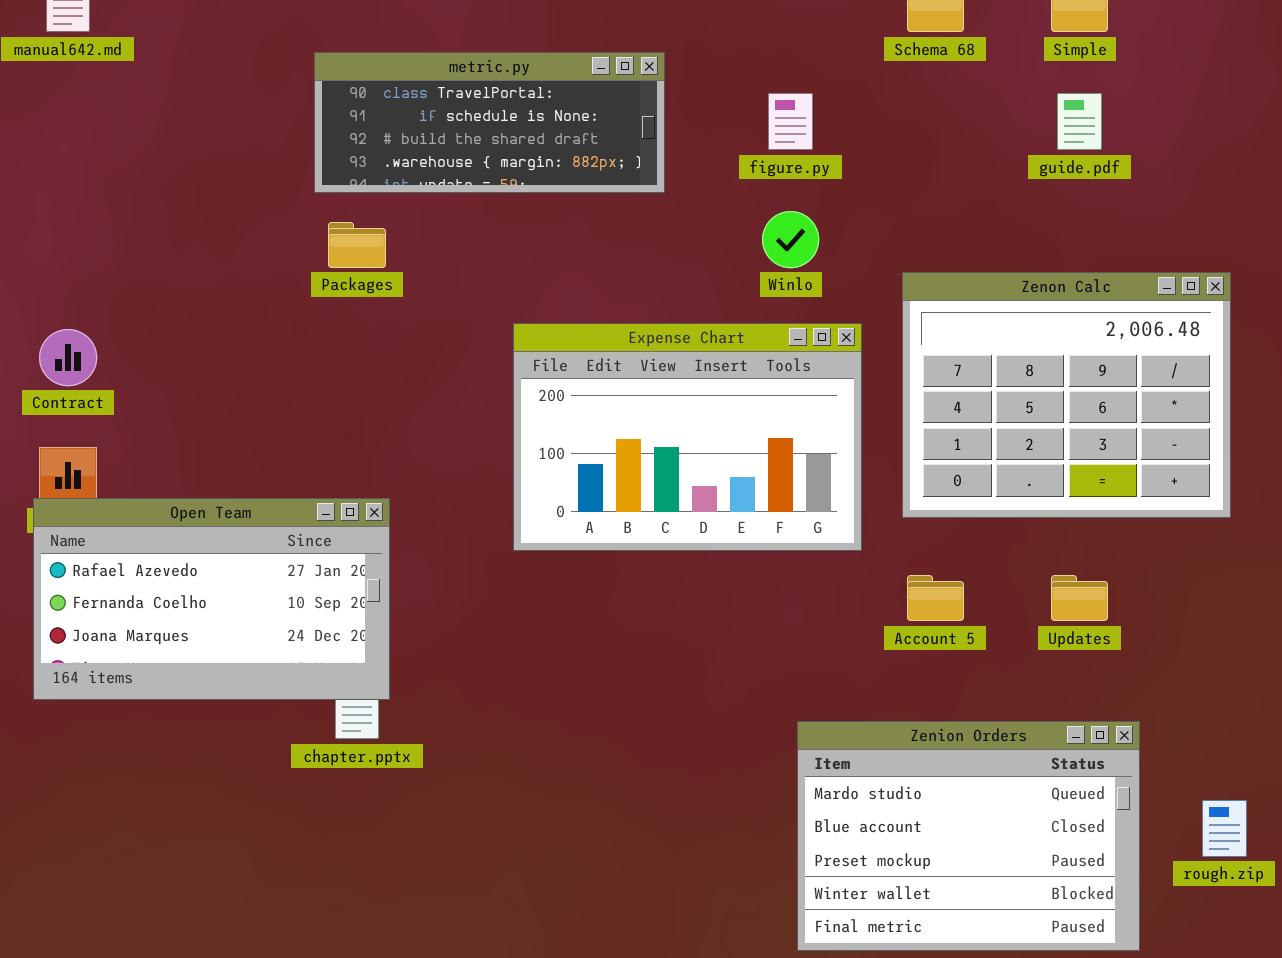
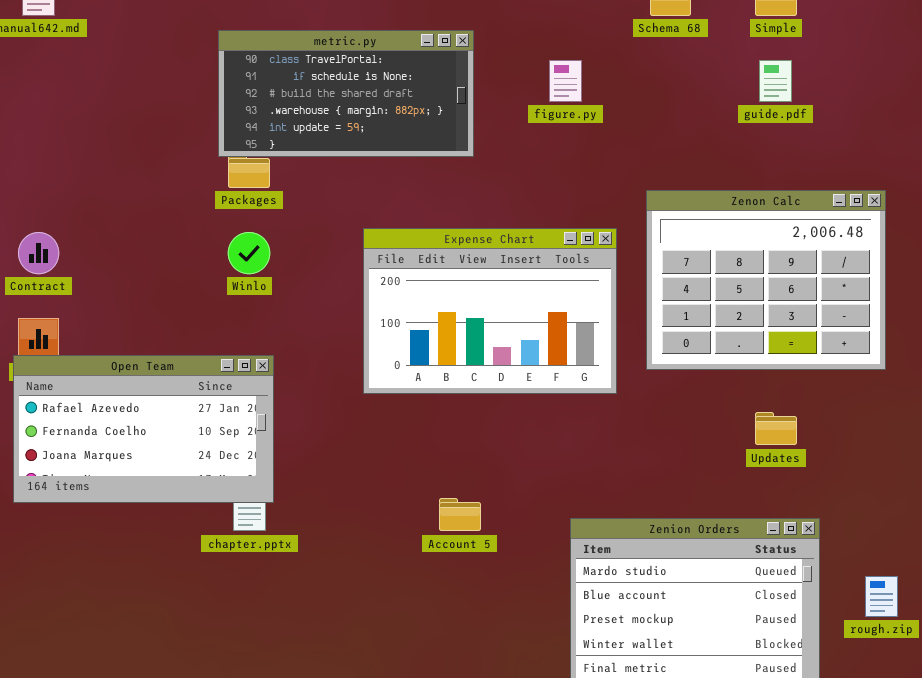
metric.py: [314,52,665,193] -> [218,30,474,157], resized
Winlo: [762,211,819,268] -> [228,232,270,274], moved
Account 5: [907,575,964,621] -> [439,498,481,531], moved

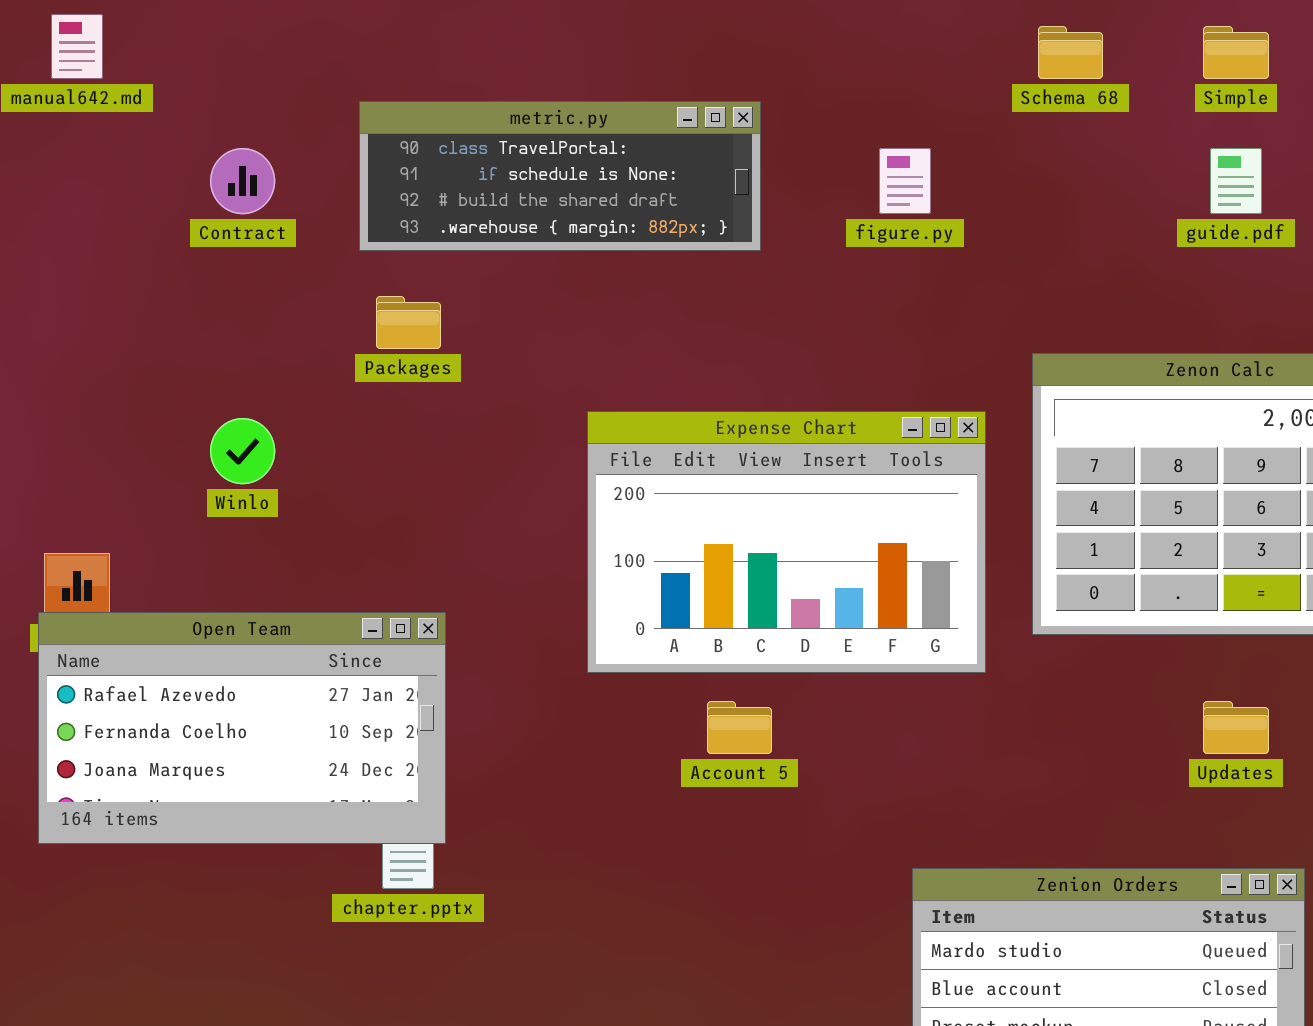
metric.py: [218,30,474,157] -> [359,101,761,251], resized
Contract: [18,232,59,274] -> [210,148,275,214], moved
Winlo: [228,232,270,274] -> [210,418,275,484], moved
Account 5: [439,498,481,531] -> [707,701,772,754], moved

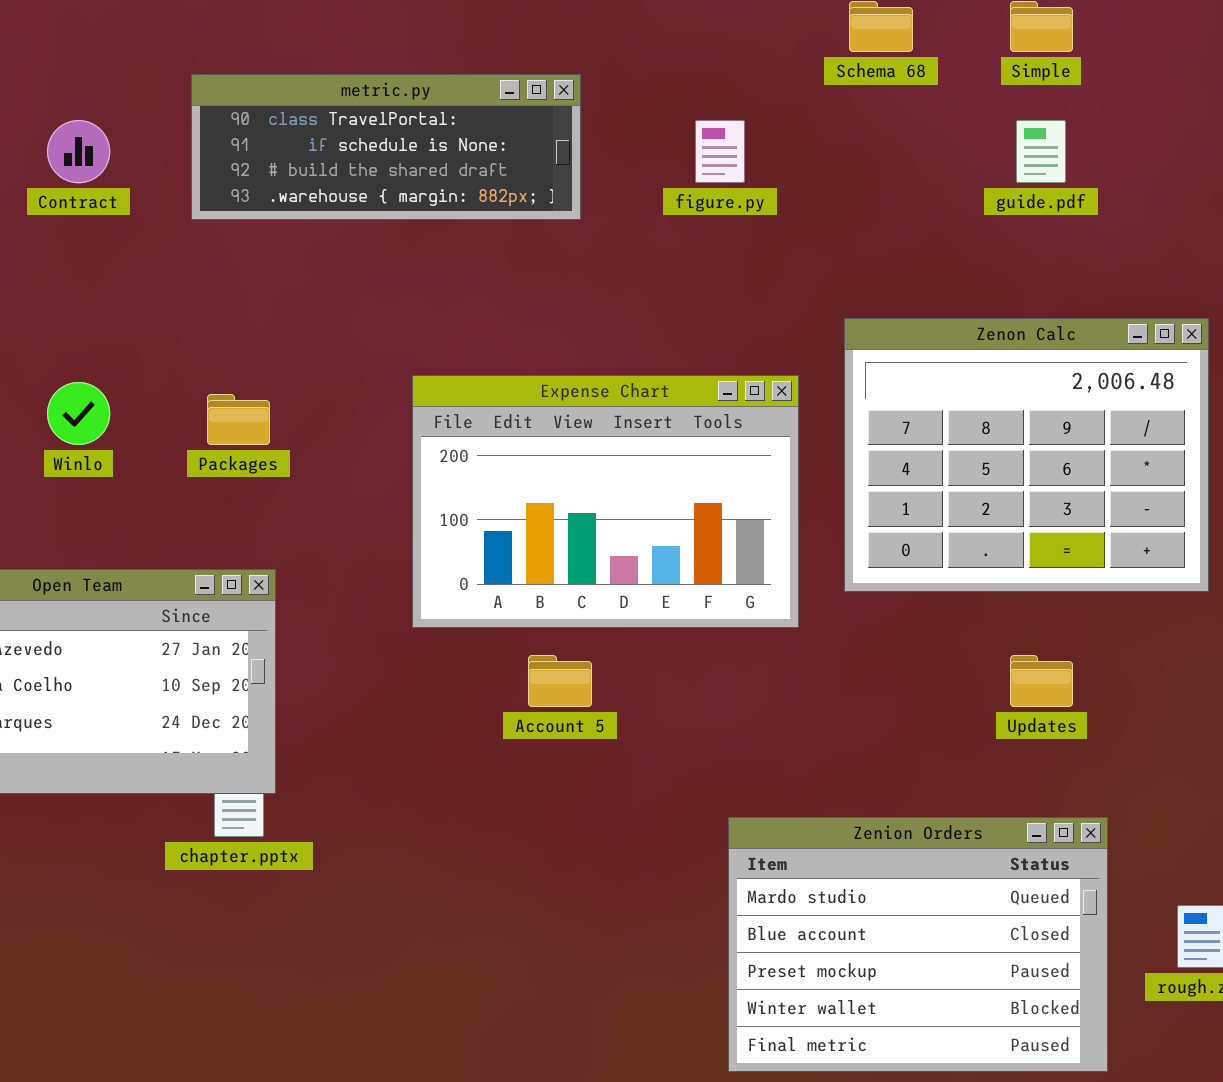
Packages: [376,296,441,349] -> [207,394,270,445], moved

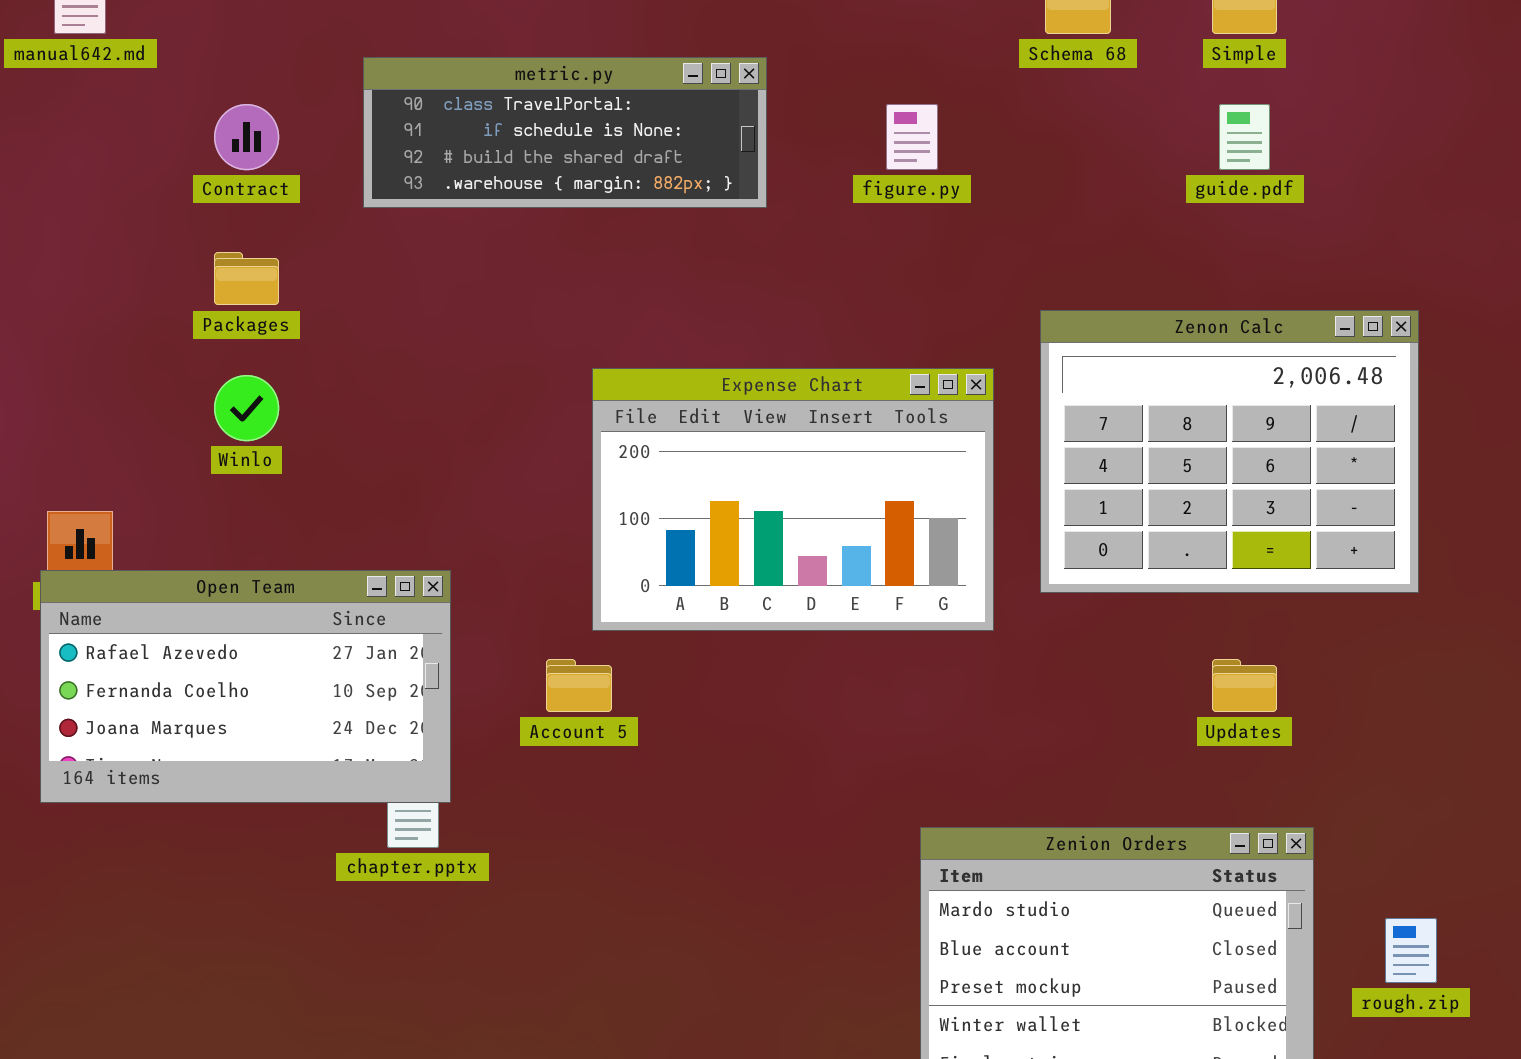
Packages: [207,394,270,445] -> [214,252,279,305], moved
Account 5: [528,655,592,707] -> [546,659,612,712], moved

